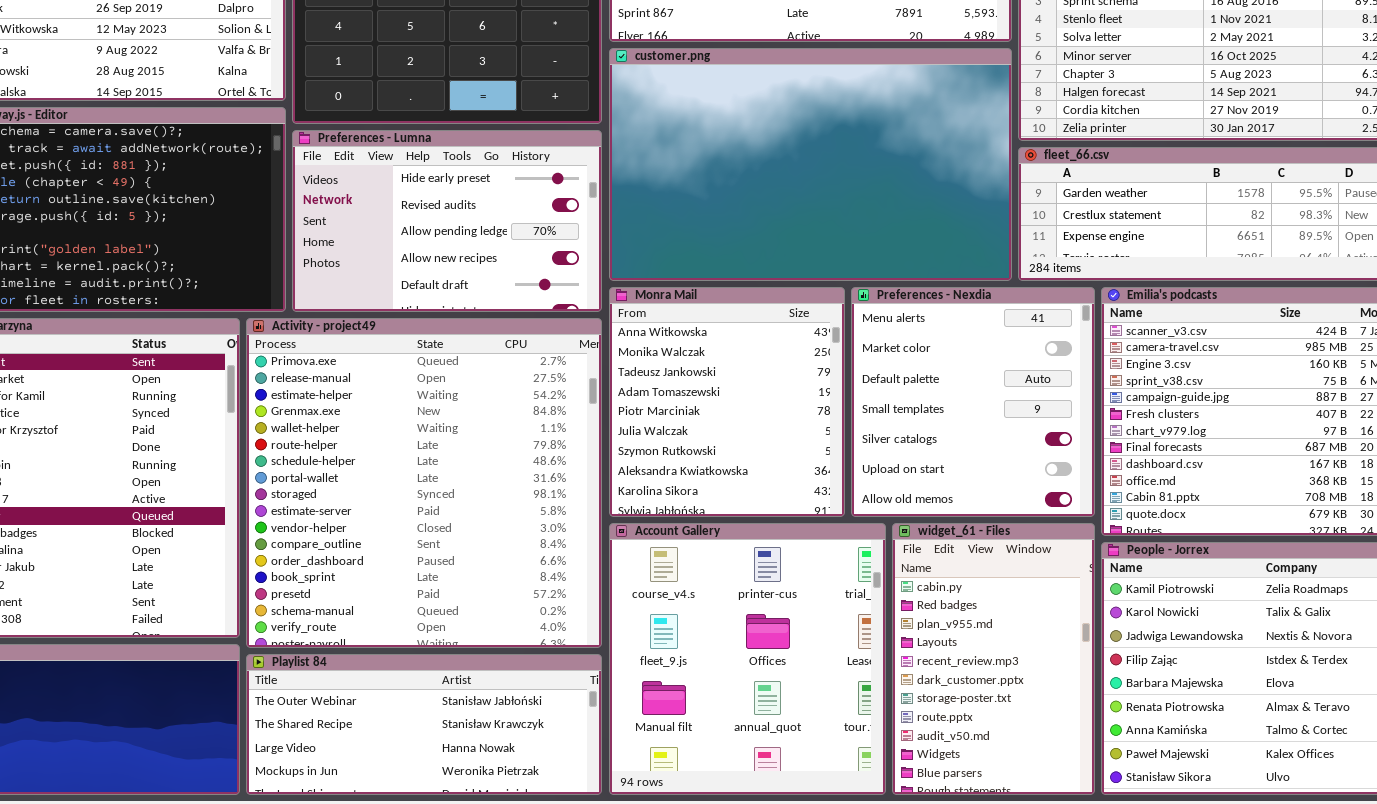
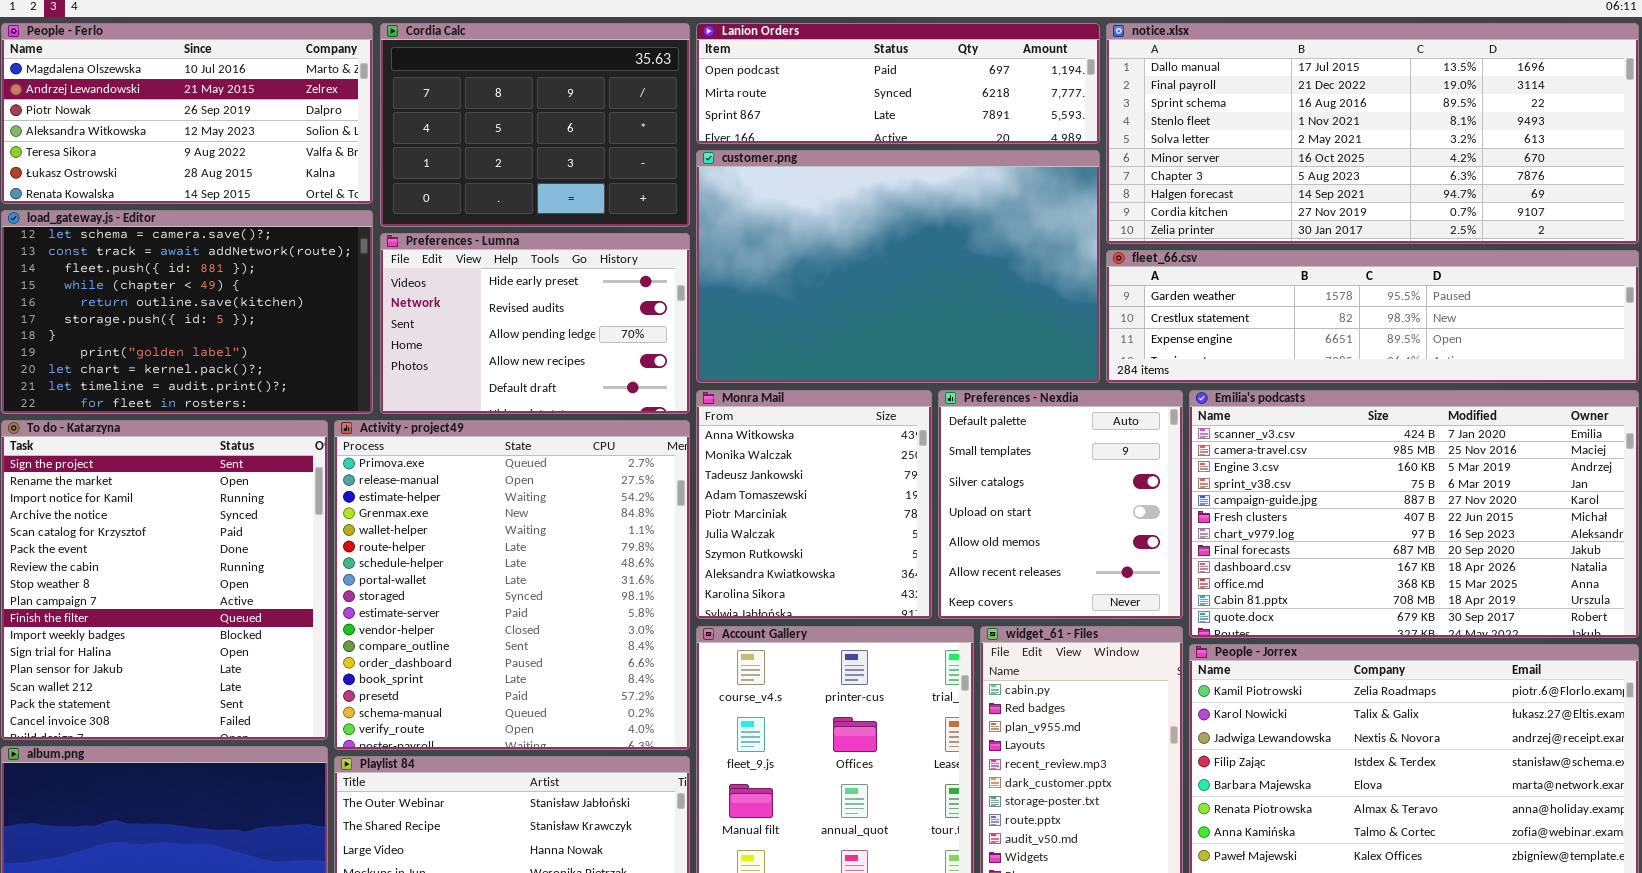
Preferences - Nexdia: [851,287,1095,517] -> [938,390,1183,619], scrolled down 2 rows

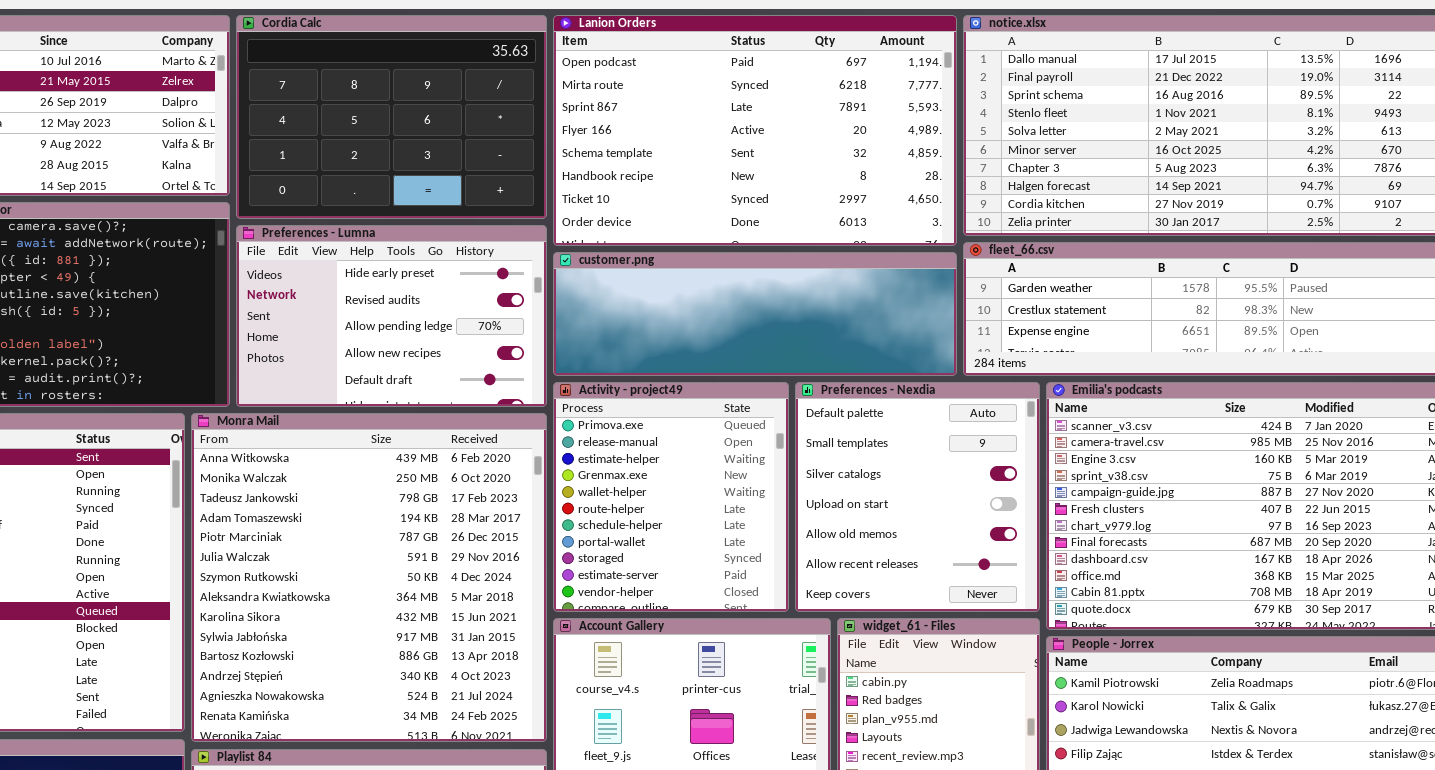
Lanion Orders: [696,23,1100,144] -> [553,15,957,246], resized
customer.png: [696,150,1100,383] -> [553,252,957,376], resized
Monra Mail: [696,390,932,619] -> [191,413,547,742], moved, resized
Activity - project49: [334,420,690,750] -> [553,382,789,612], moved, resized

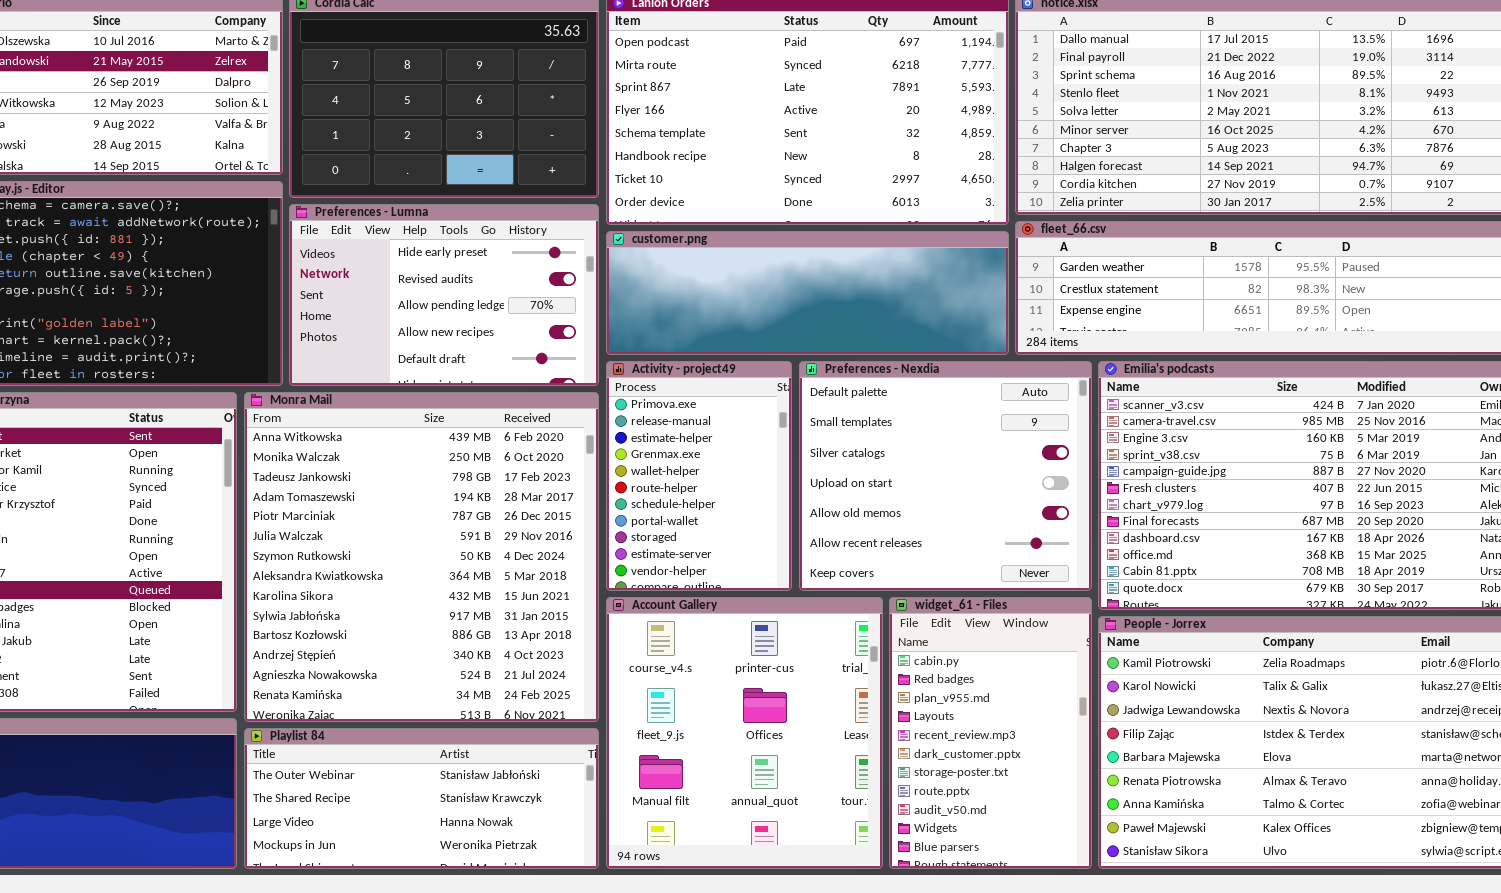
Activity - project49: [553,382,789,612] -> [606,361,792,591], resized
Preferences - Nexdia: [795,382,1040,612] -> [799,361,1092,591], resized

